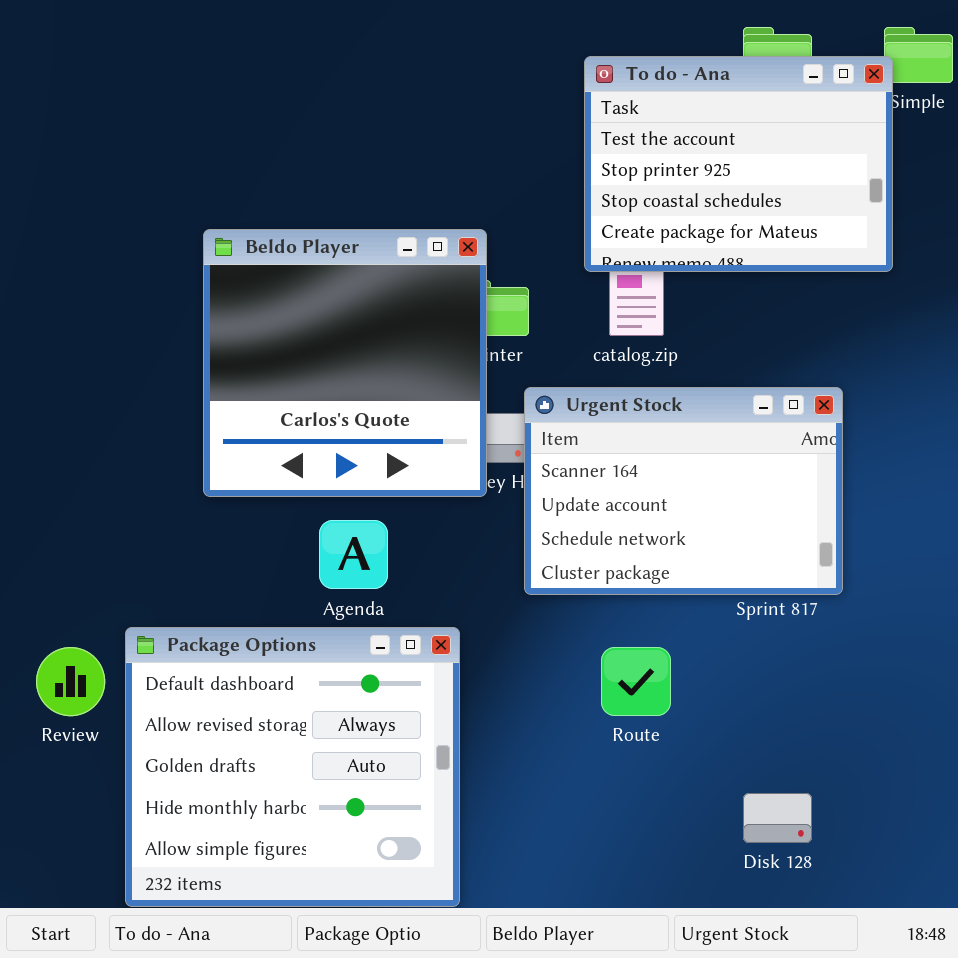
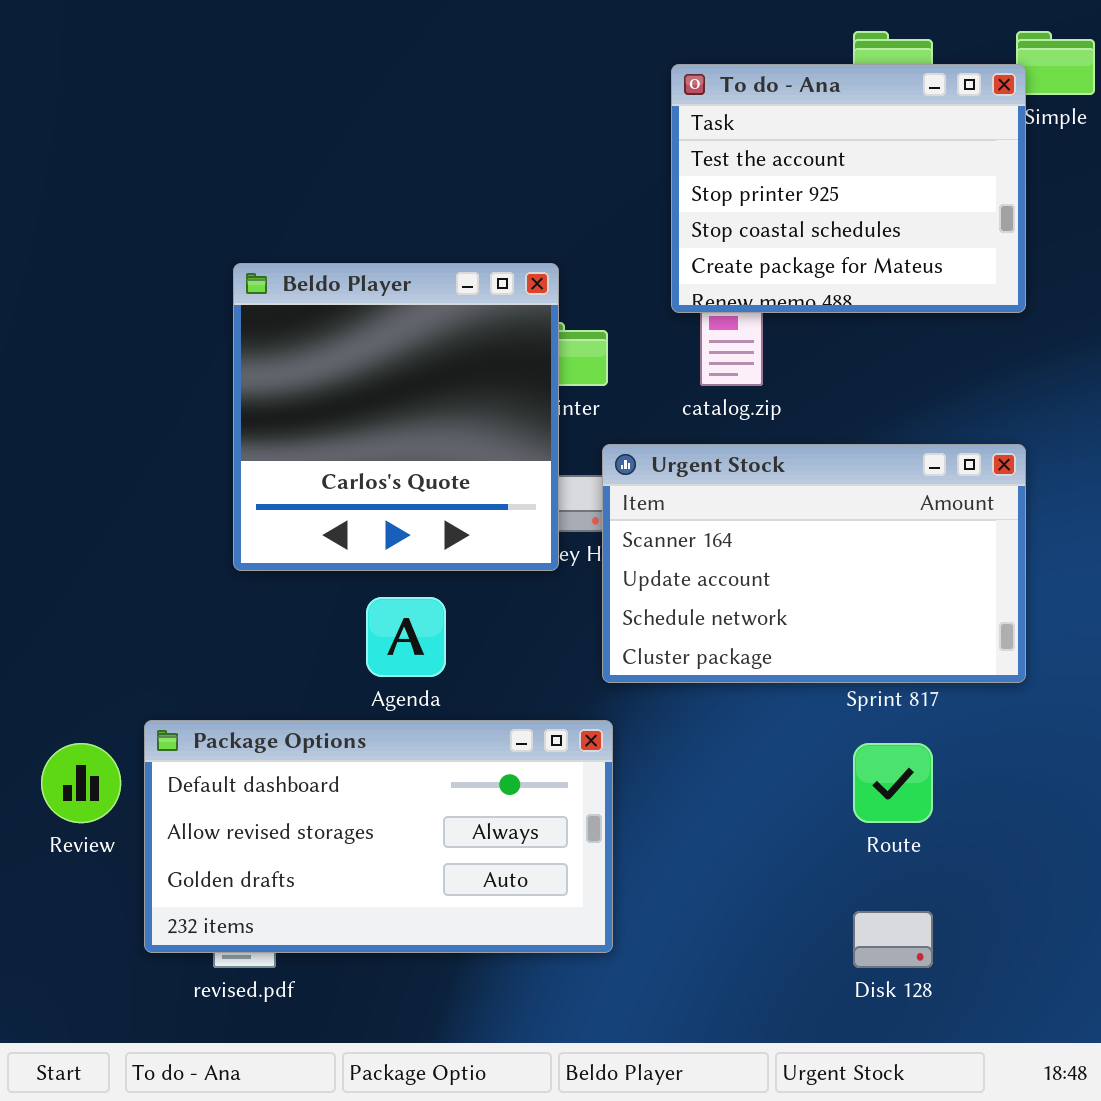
Urgent Stock: [524,387,843,595] -> [602,444,1026,683], resized
Package Options: [125,627,460,907] -> [144,720,613,953], resized
Route: [601,647,671,716] -> [853,743,933,823], moved

